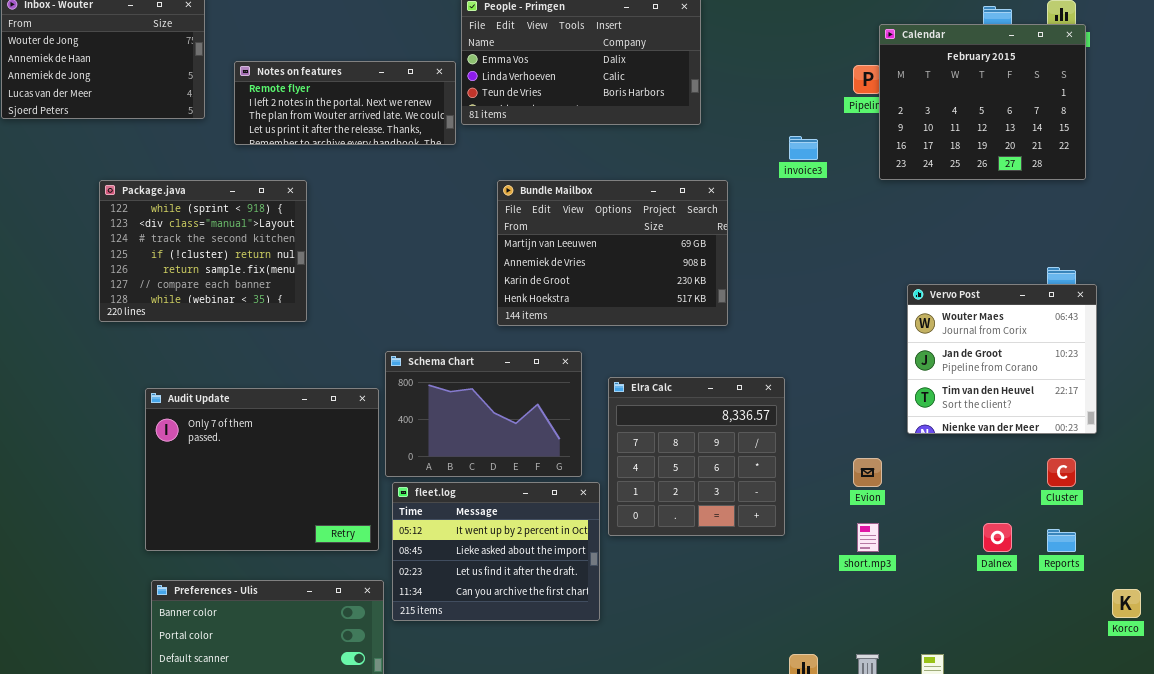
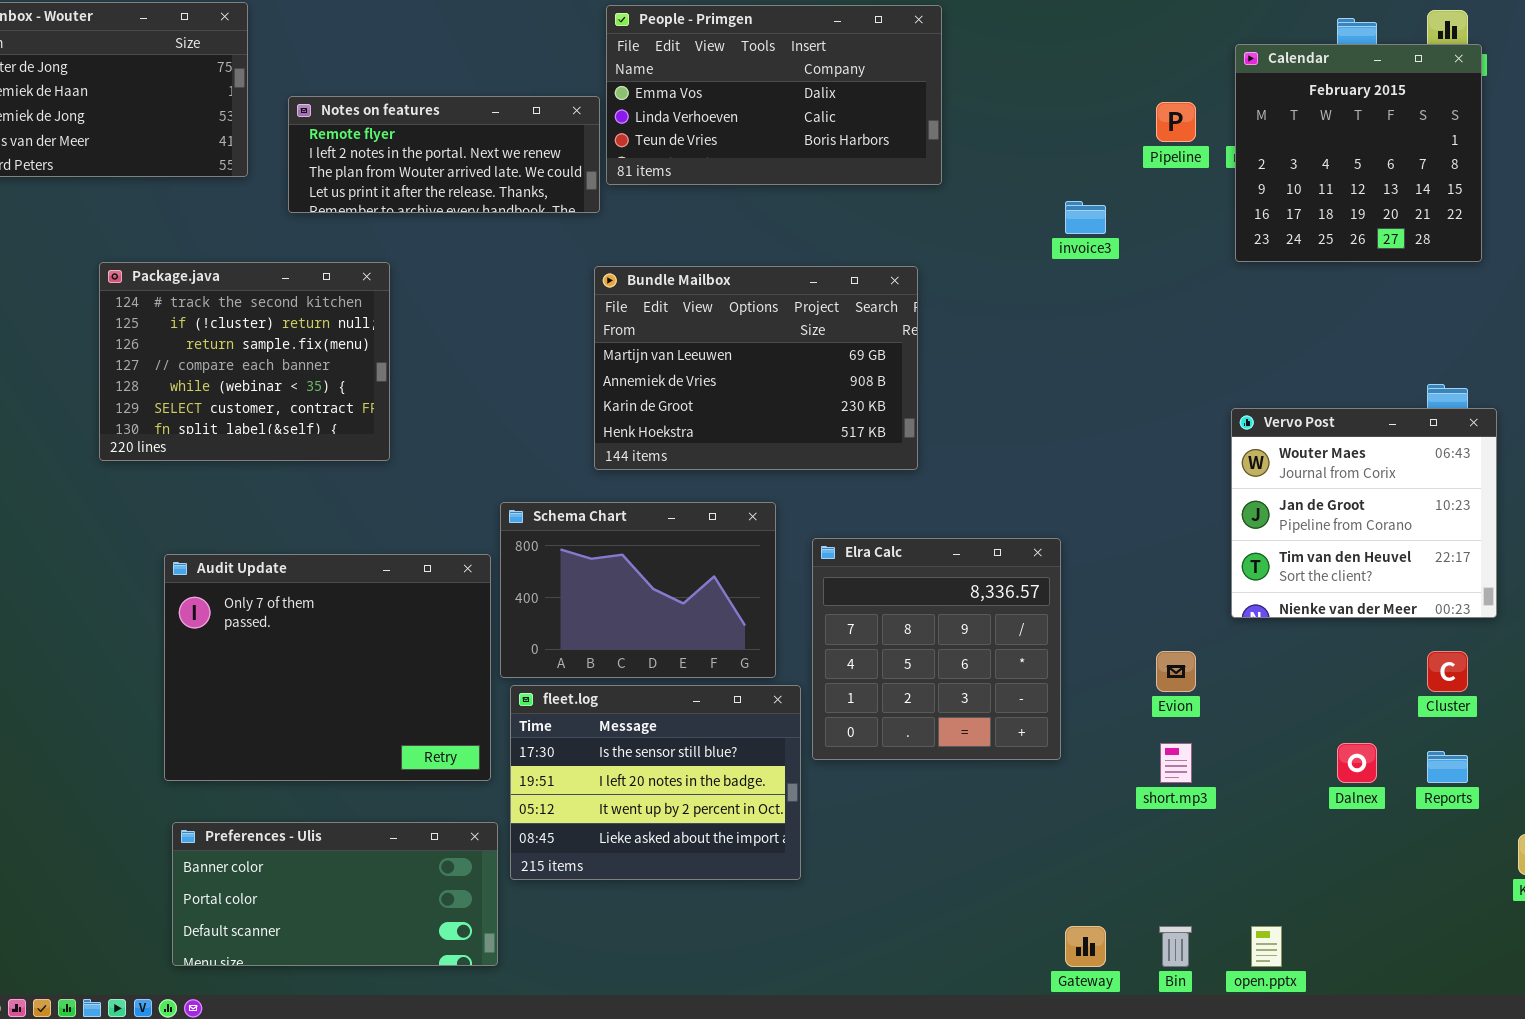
Calendar: [879,24,1086,180] -> [1235,44,1482,262], resized
Package.java: [99,180,307,322] -> [99,262,390,461], scrolled down 2 rows
Bundle Mailbox: [497,180,728,326] -> [594,266,918,470], moved
fleet.log: [392,482,600,621] -> [510,685,801,880], scrolled up 2 rows

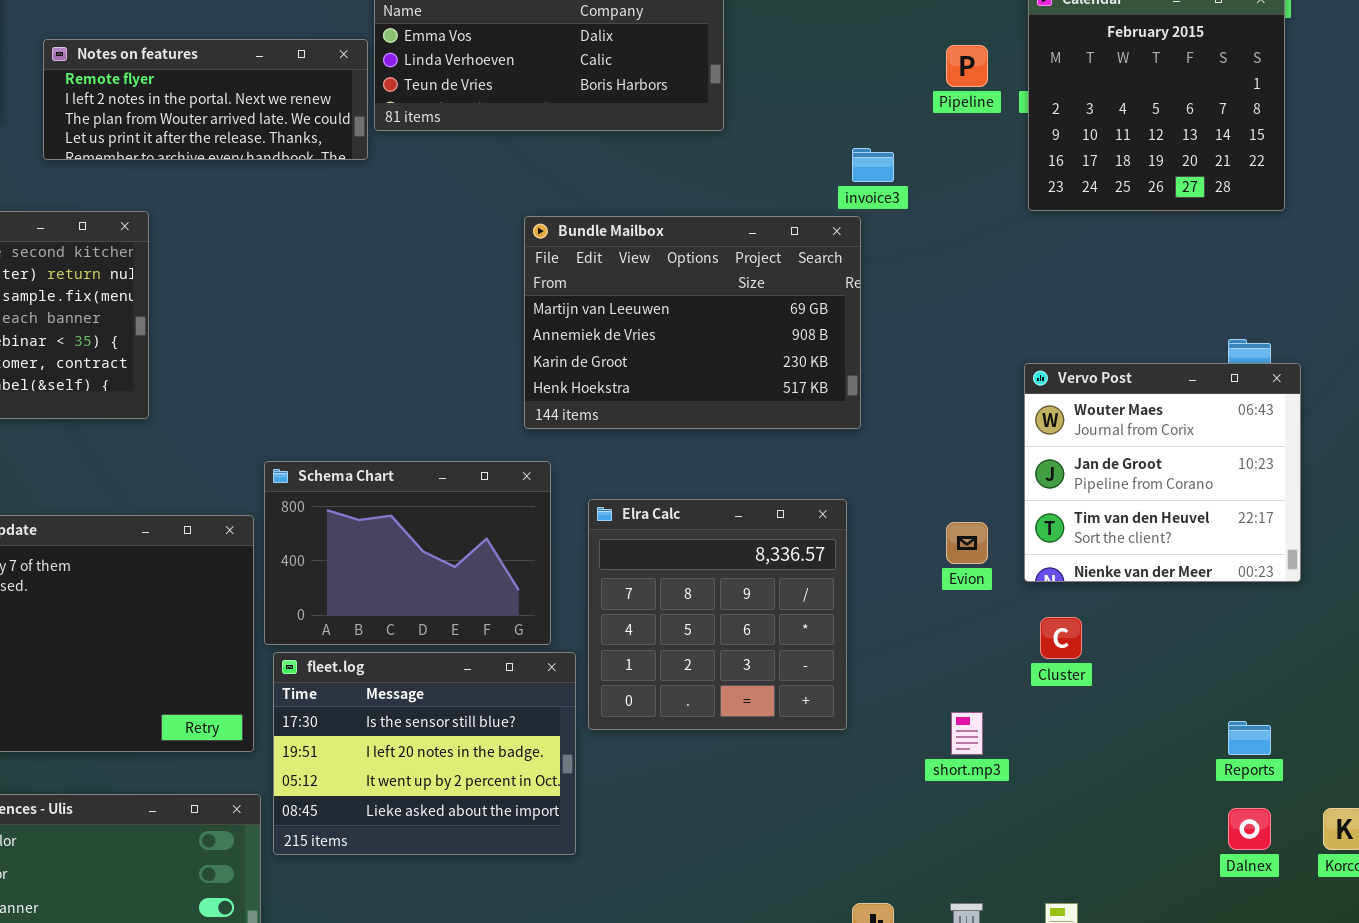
Bundle Mailbox: [594,266,918,470] -> [524,216,861,429], moved
Evion: [1156,651,1196,692] -> [946,522,988,564], moved
Cluster: [1427,651,1468,692] -> [1040,617,1082,659], moved
Dalnex: [1337,743,1377,783] -> [1228,808,1271,850], moved

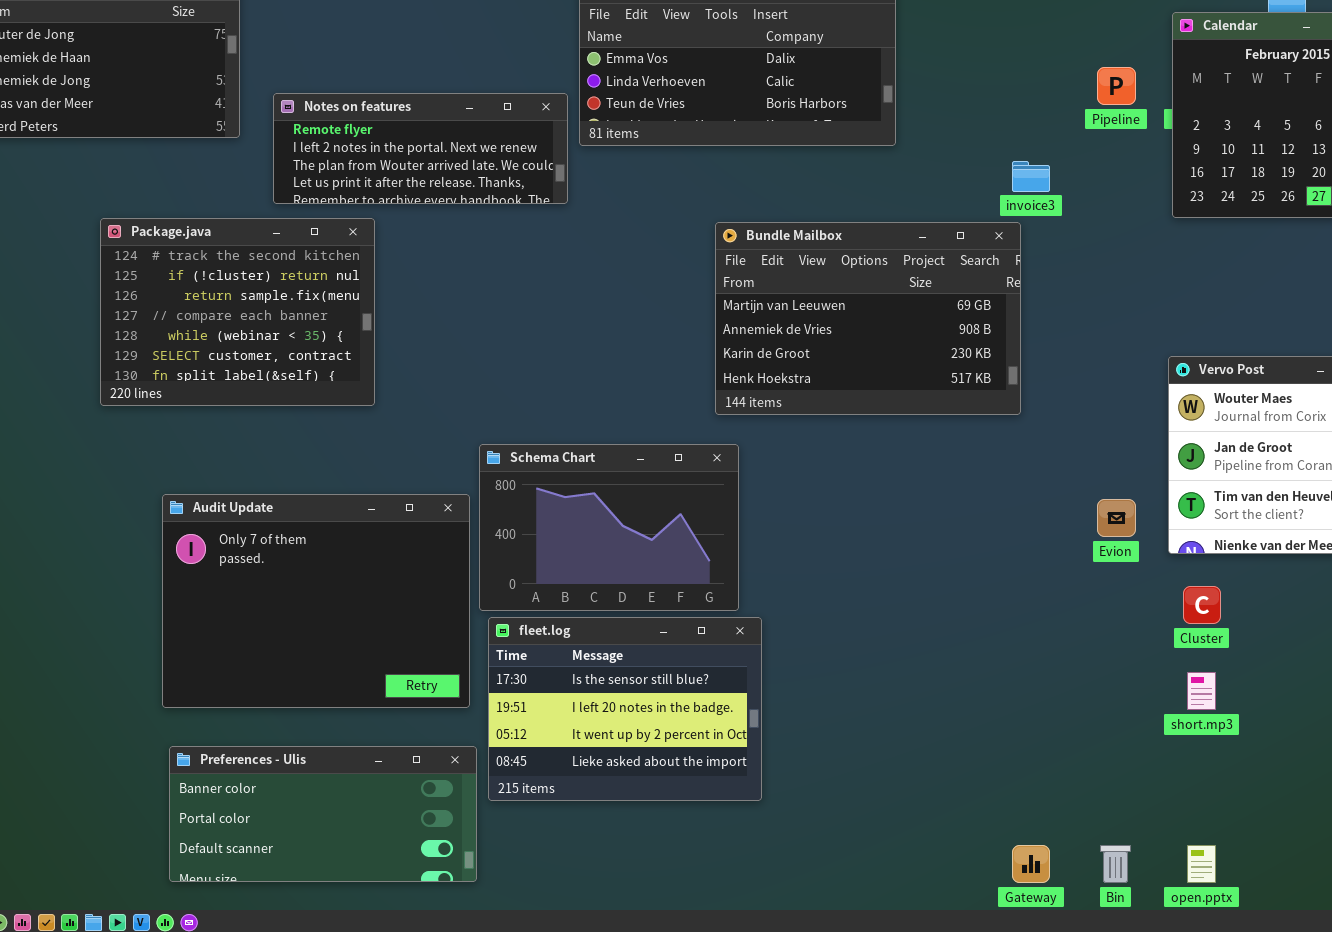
Notes on features: [43,39,368,160] -> [273,93,568,204], moved
Elra Calc: [588,499,847,730] -> none, closed
short.mp3: [951,712,983,755] -> [1187,672,1216,710], moved

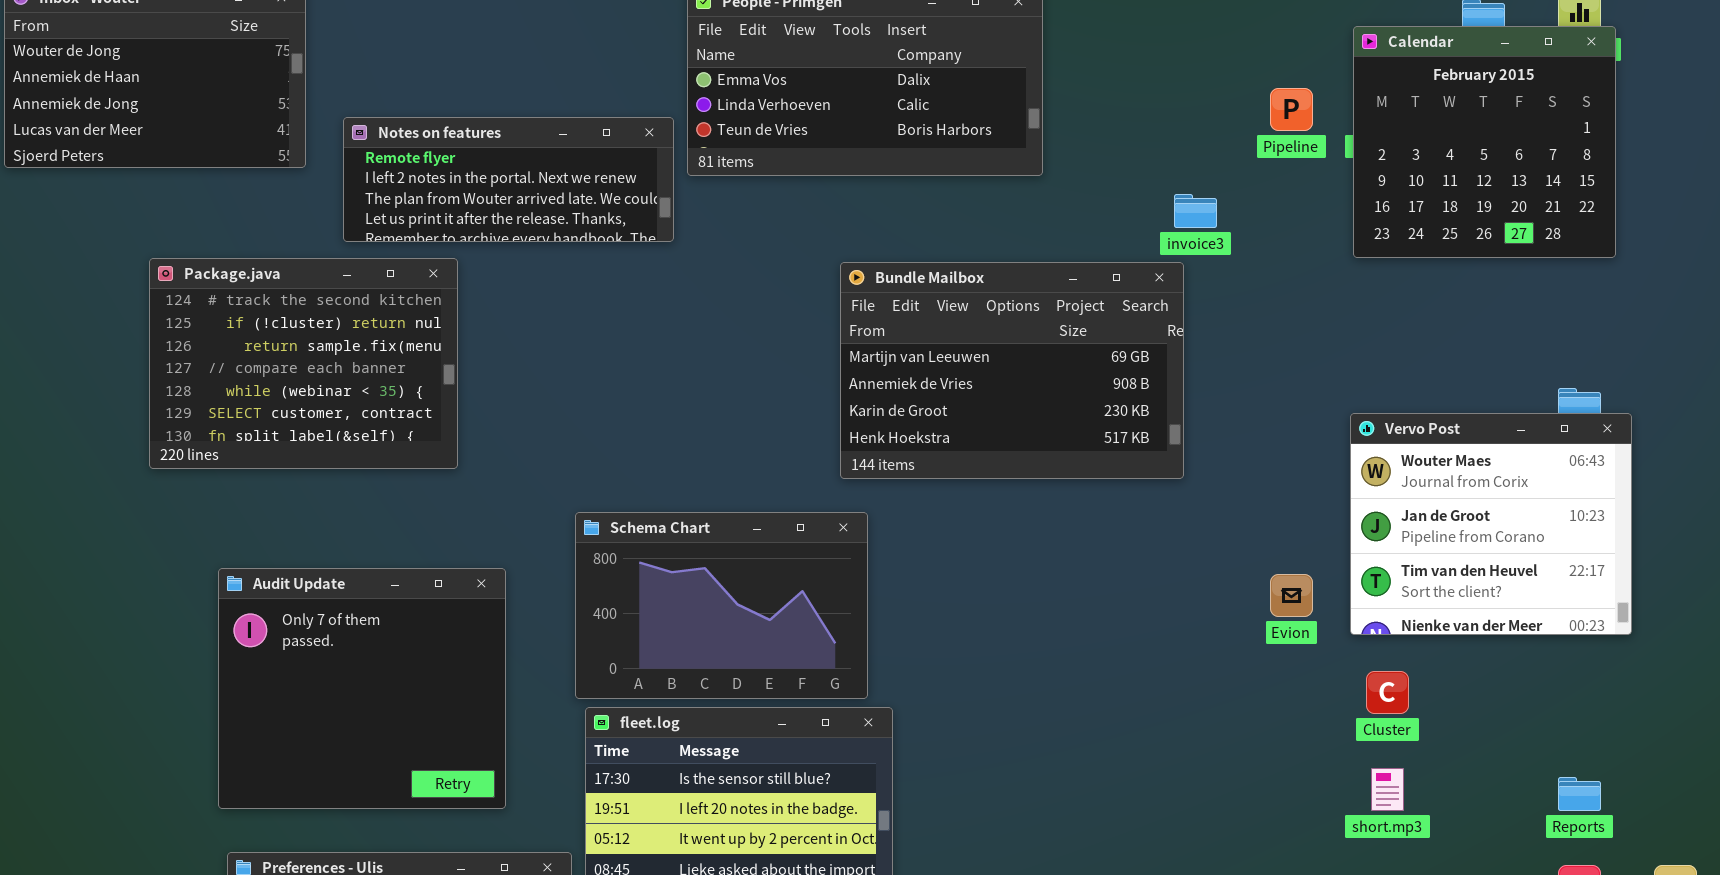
Audit Update: [162,494,470,708] -> [218,568,506,809], resized

